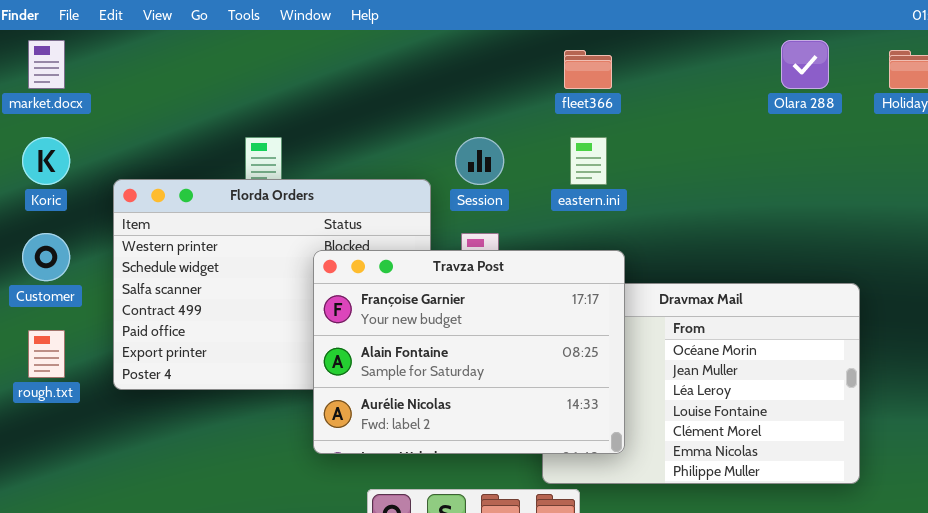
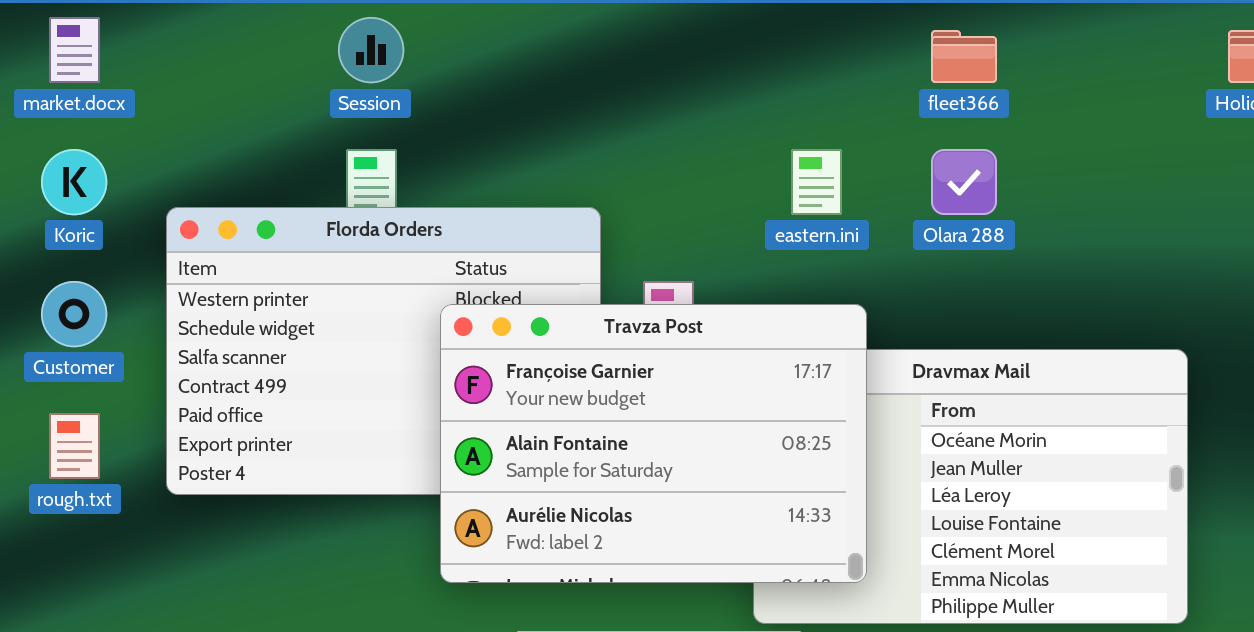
Olara 288: [781,40,829,89] -> [931,149,997,215], moved
fleet366: [564,50,612,89] -> [931,30,997,83], moved
Session: [455,137,504,185] -> [338,17,404,83], moved

